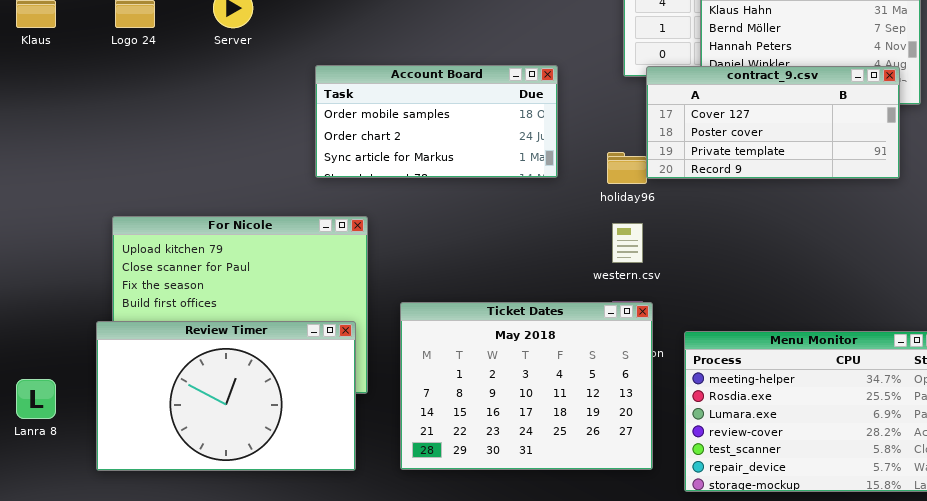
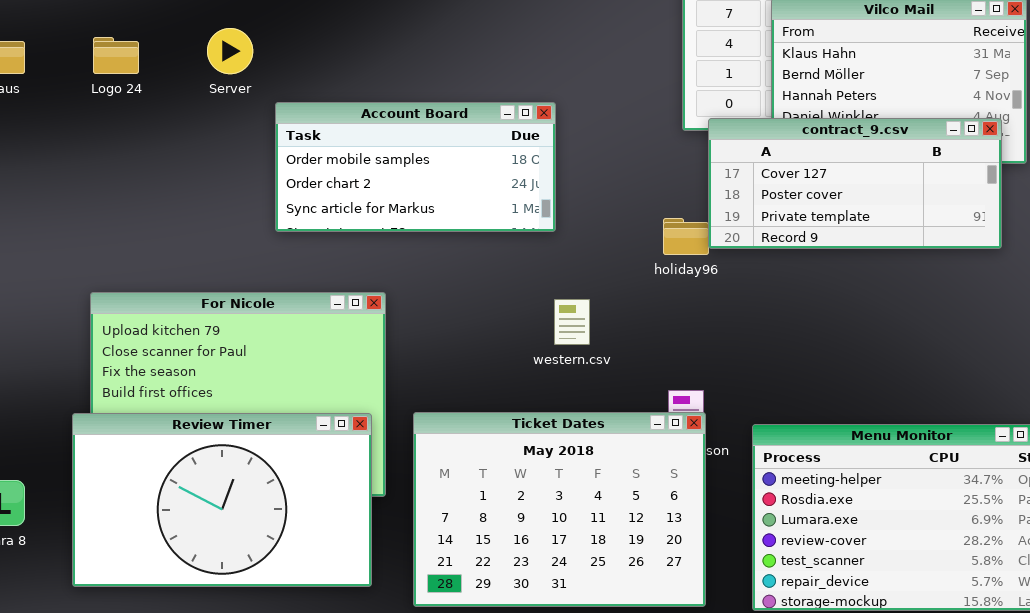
Account Board: [315,65,558,178] -> [275,102,556,232], moved
western.csv: [612,223,643,263] -> [554,299,590,345], moved
Ticket Dates: [400,302,653,470] -> [413,412,706,607], moved

